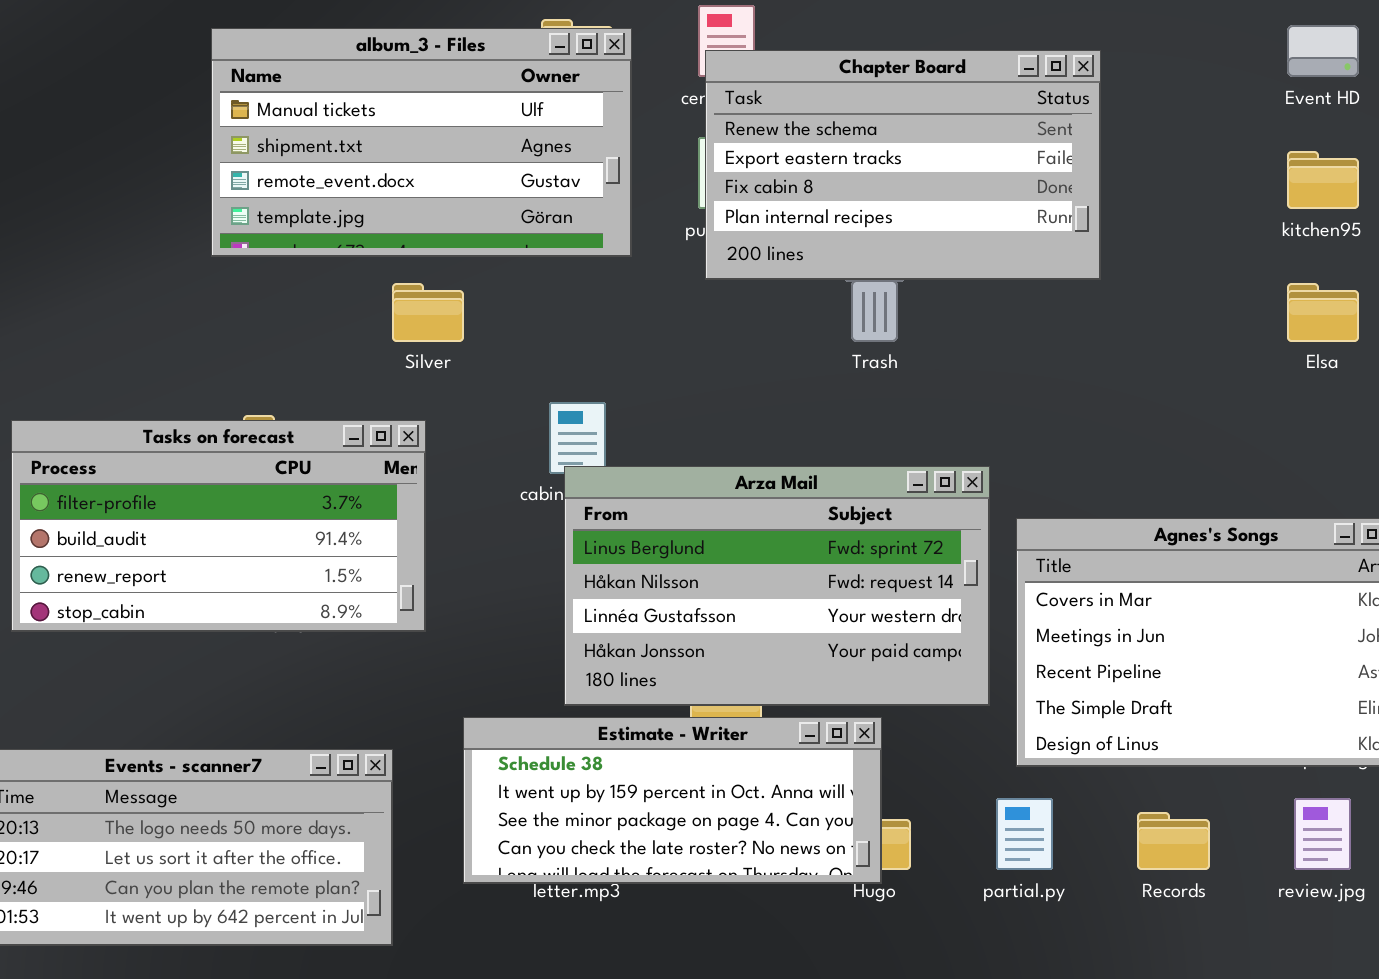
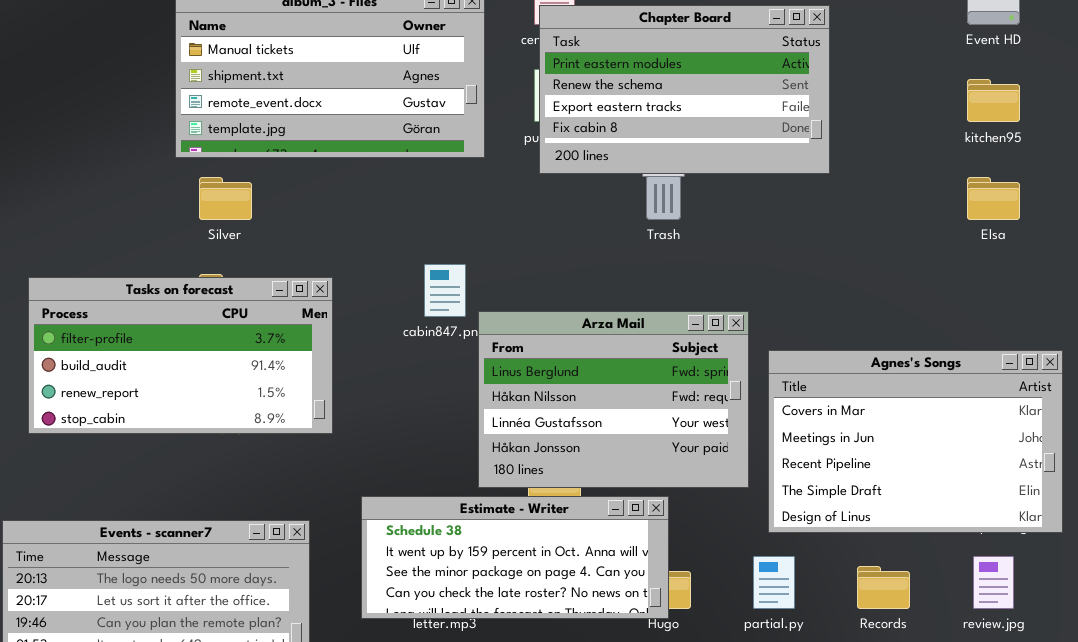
Chapter Board: [705,50,1101,280] -> [539,5,830,174], scrolled up 1 row
Silver: [392,283,464,342] -> [199,177,252,220], moved
Arza Mail: [564,466,990,706] -> [478,311,749,488], resized

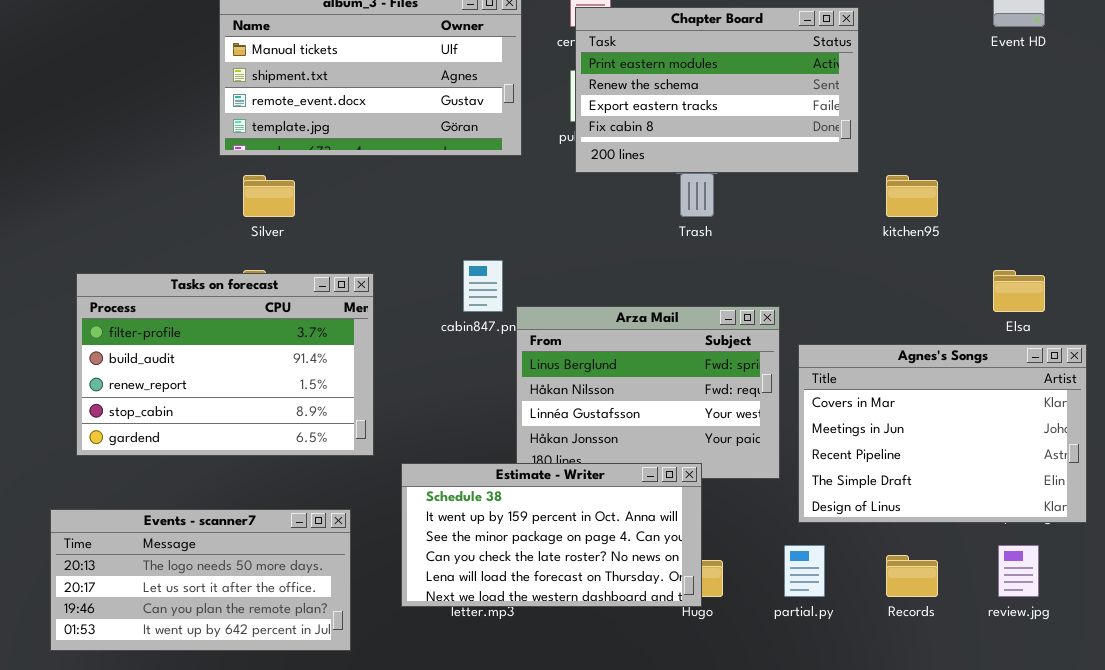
kitchen95: [967,79,1020,122] -> [886,175,938,217], moved
Elsa: [967,177,1020,220] -> [993,270,1045,312], moved
Tasks on forecast: [28,277,333,434] -> [76,273,374,456], resized
Estimate - Writer: [361,496,669,619] -> [401,463,702,607], resized

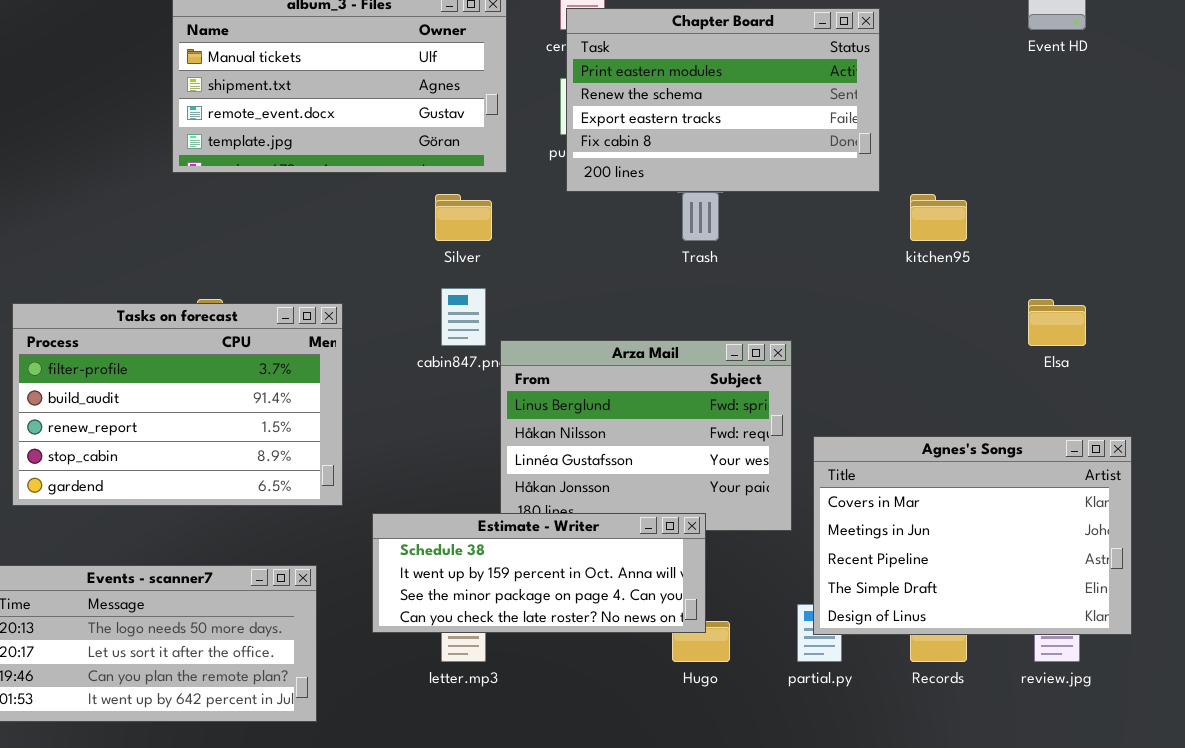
Silver: [243,175,295,217] -> [435,194,492,241], moved
Agnes's Songs: [798,344,1087,523] -> [813,436,1132,635], moved
Estimate - Writer: [401,463,702,607] -> [372,513,706,633], resized

